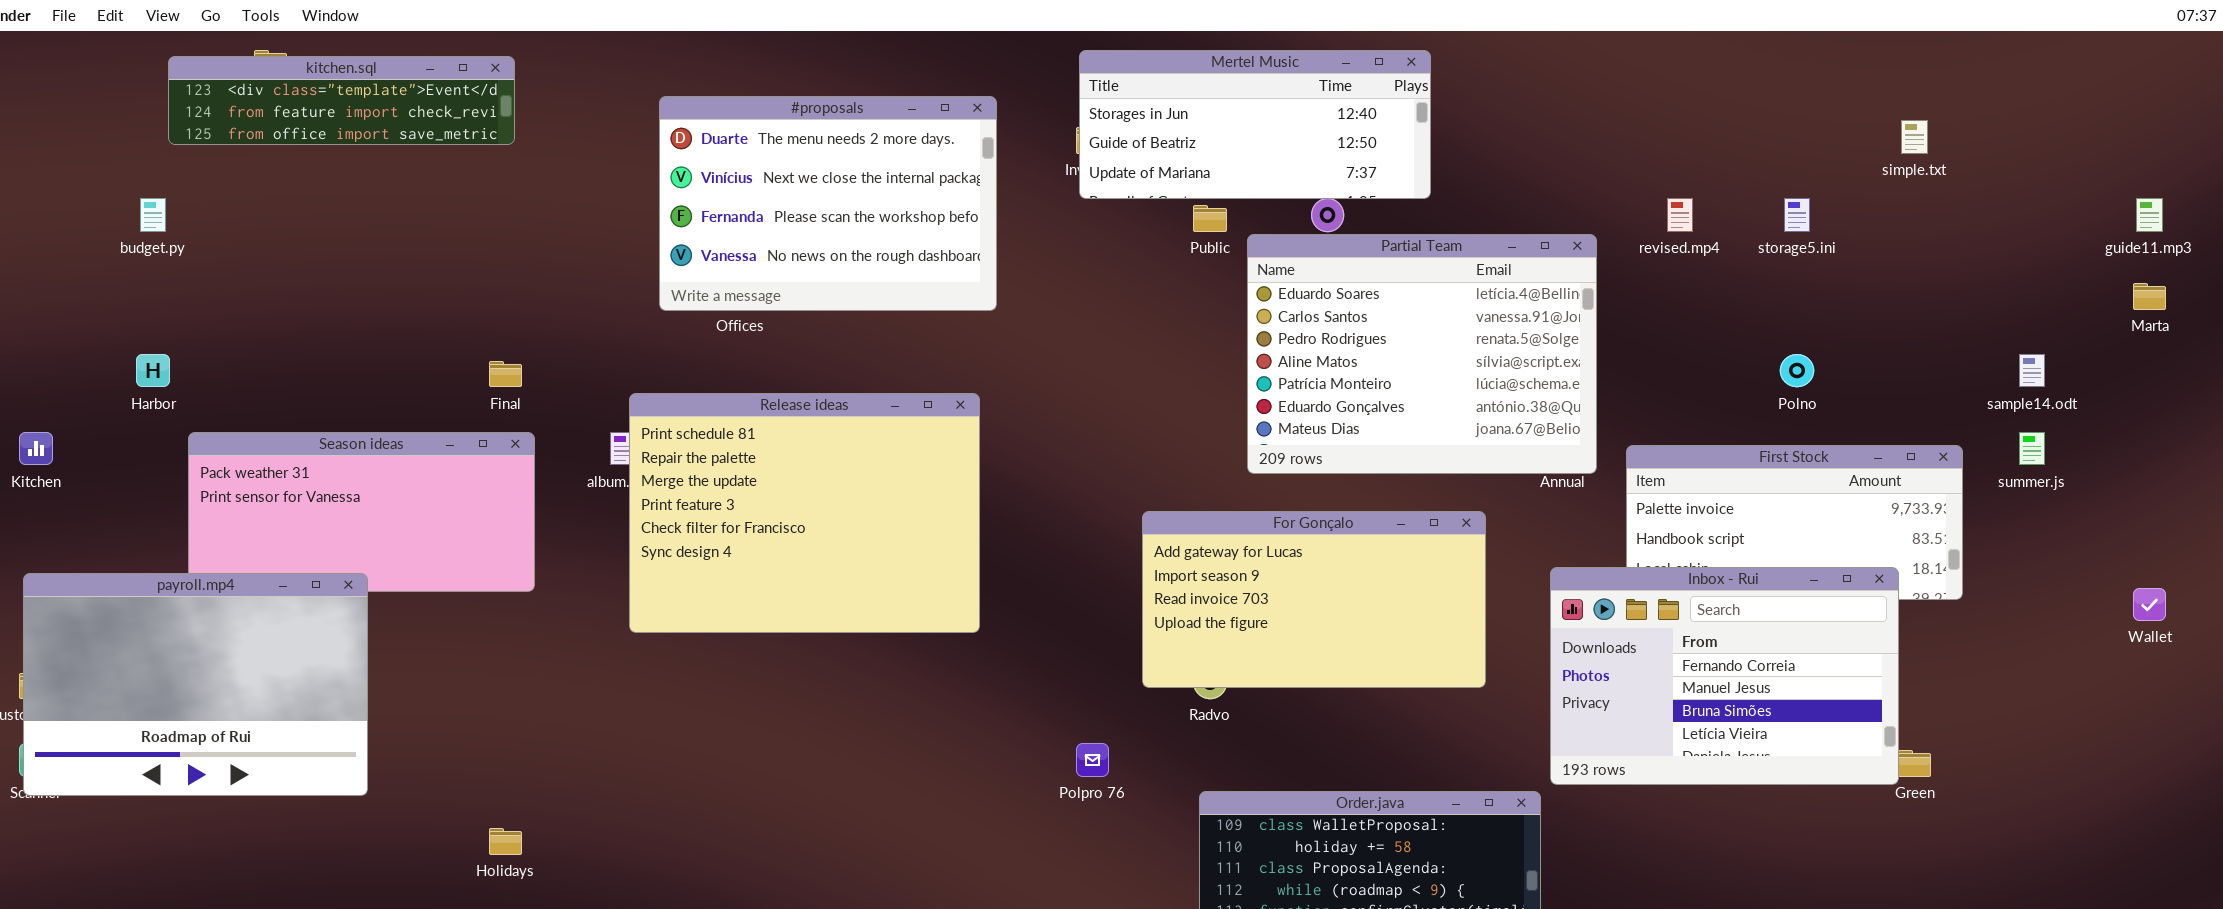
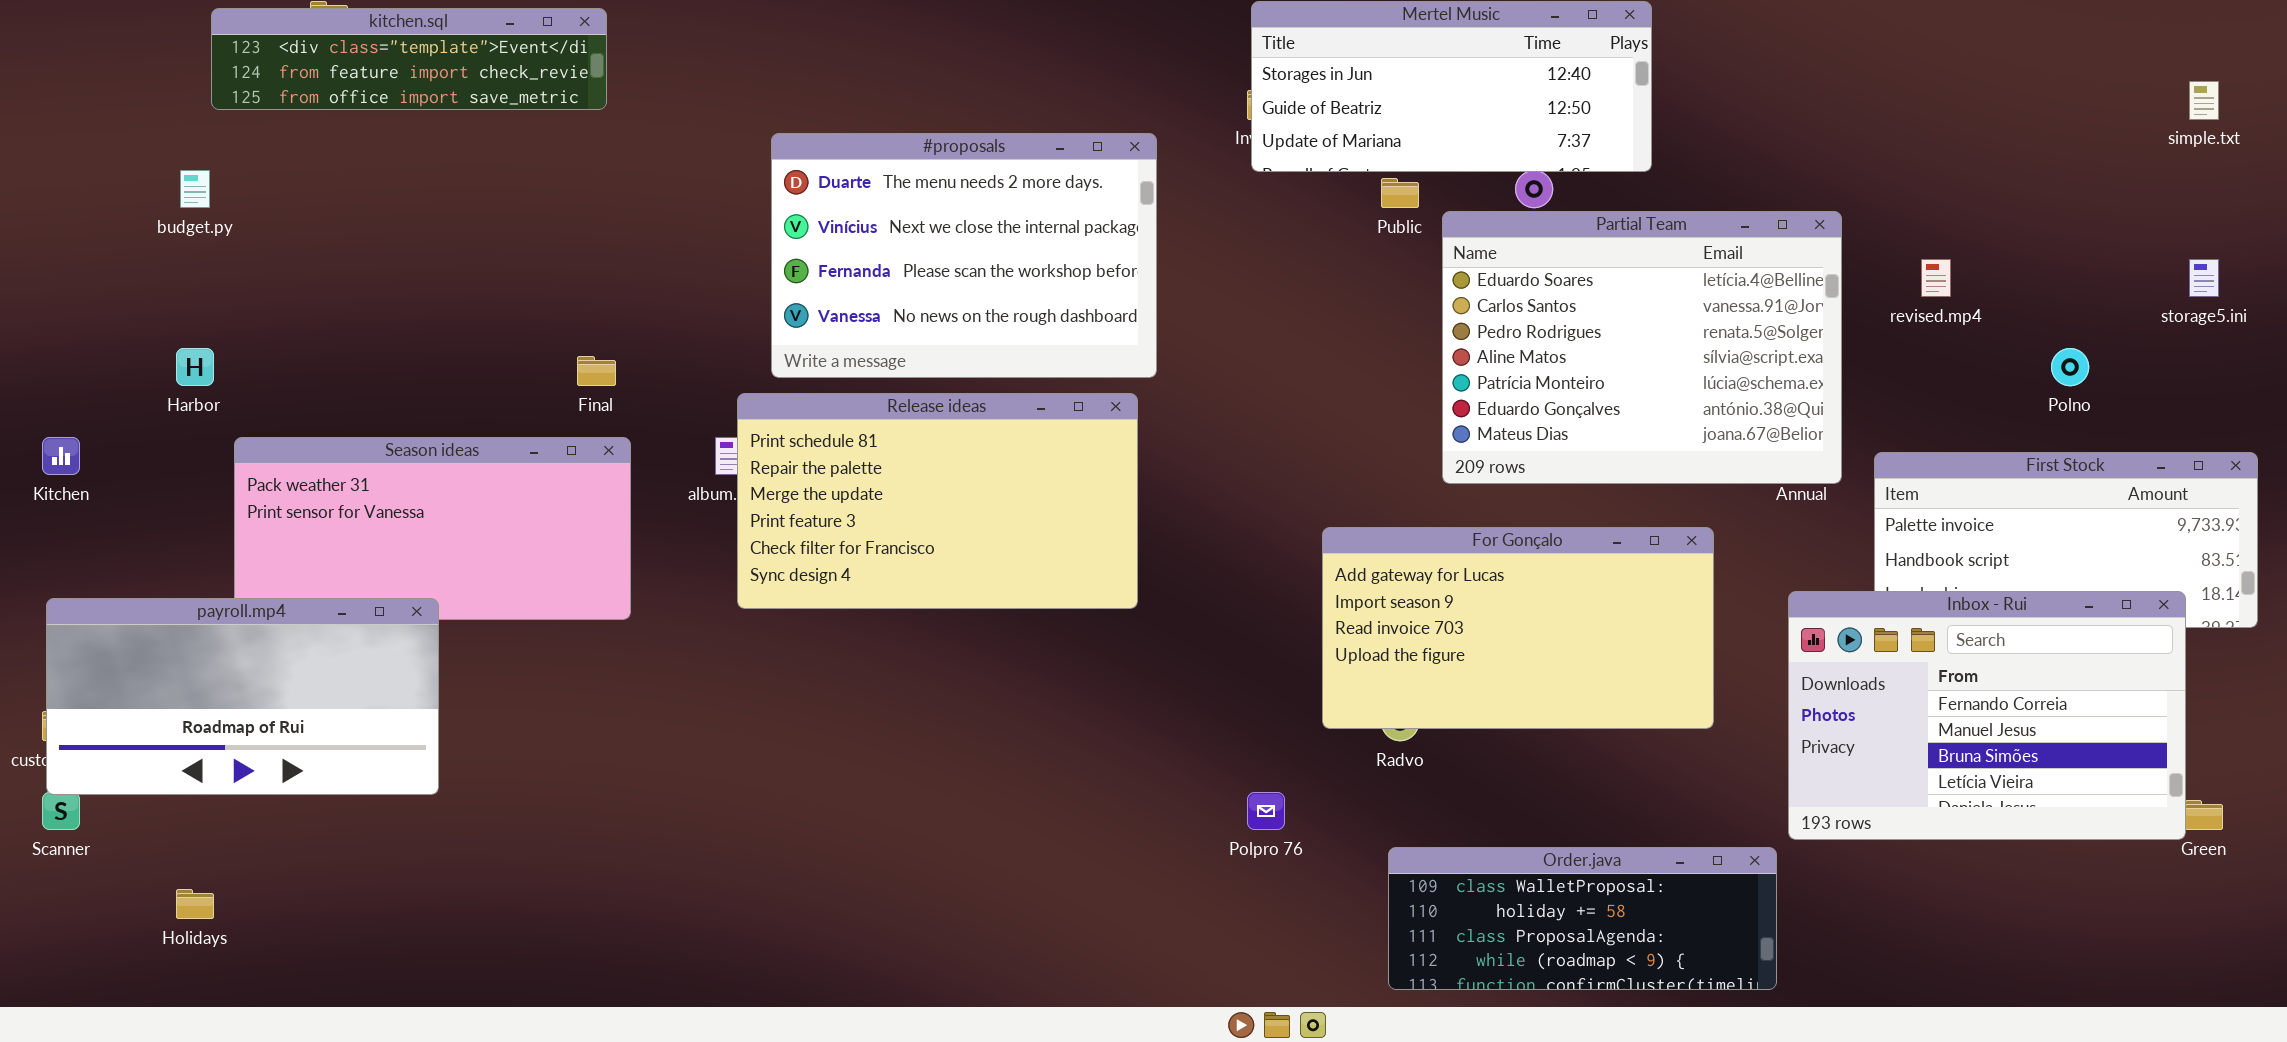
#proposals: [659,96,997,311] -> [771,133,1157,378], moved
revised.mp4: [1667,198,1693,232] -> [1921,259,1951,297], moved
storage5.ini: [1784,198,1810,232] -> [2189,259,2219,297], moved
Release ideas: [629,393,980,633] -> [737,393,1138,609], resized
payroll.mp4: [23,573,368,796] -> [46,598,439,795], resized
Holidays: [489,828,522,855] -> [176,889,214,919], moved

